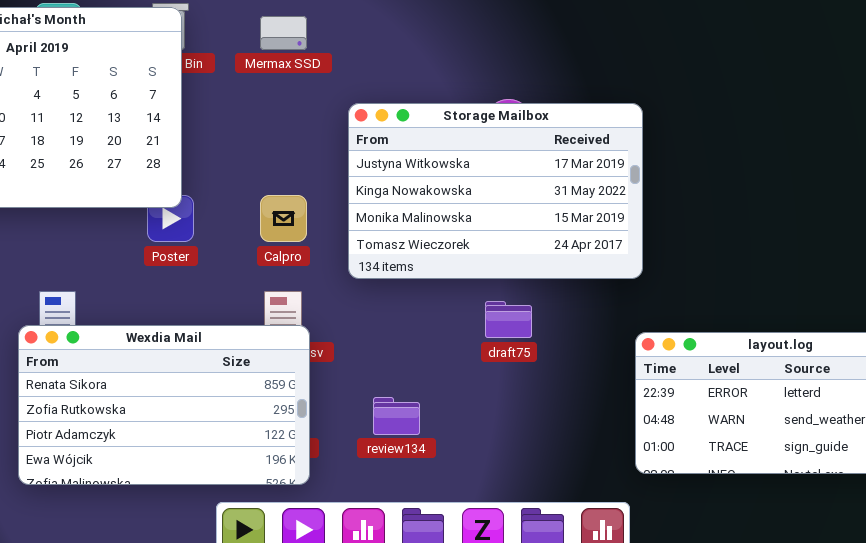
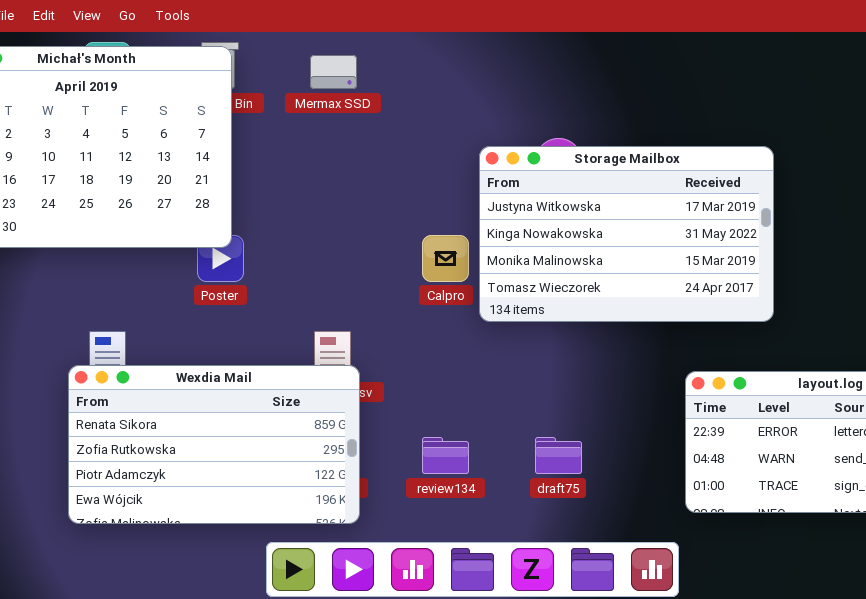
Storage Mailbox: [348,103,643,279] -> [479,146,774,322], moved
Calpro: [260,195,307,242] -> [422,235,469,282], moved
draft75: [485,301,532,338] -> [535,437,582,474], moved

